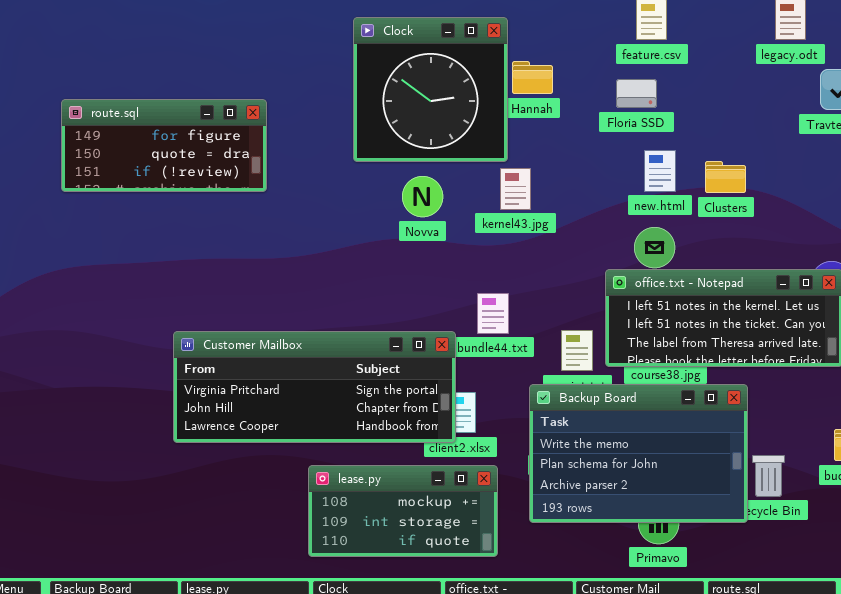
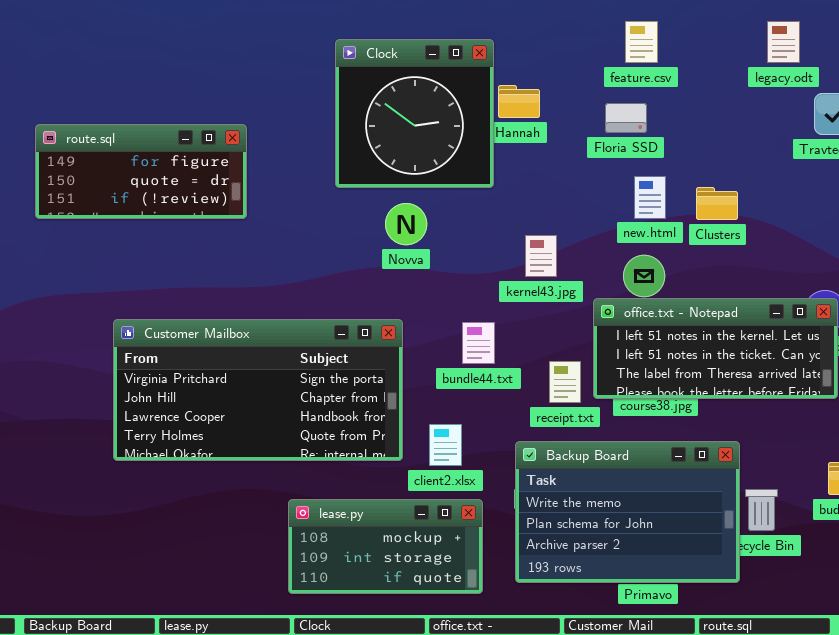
kernel43.jpg: [500,168,531,210] -> [525,235,557,277], moved
Customer Mailbox: [173,331,456,443] -> [113,319,403,461], moved, resized
Backup Board: [529,384,748,523] -> [515,441,740,583], moved

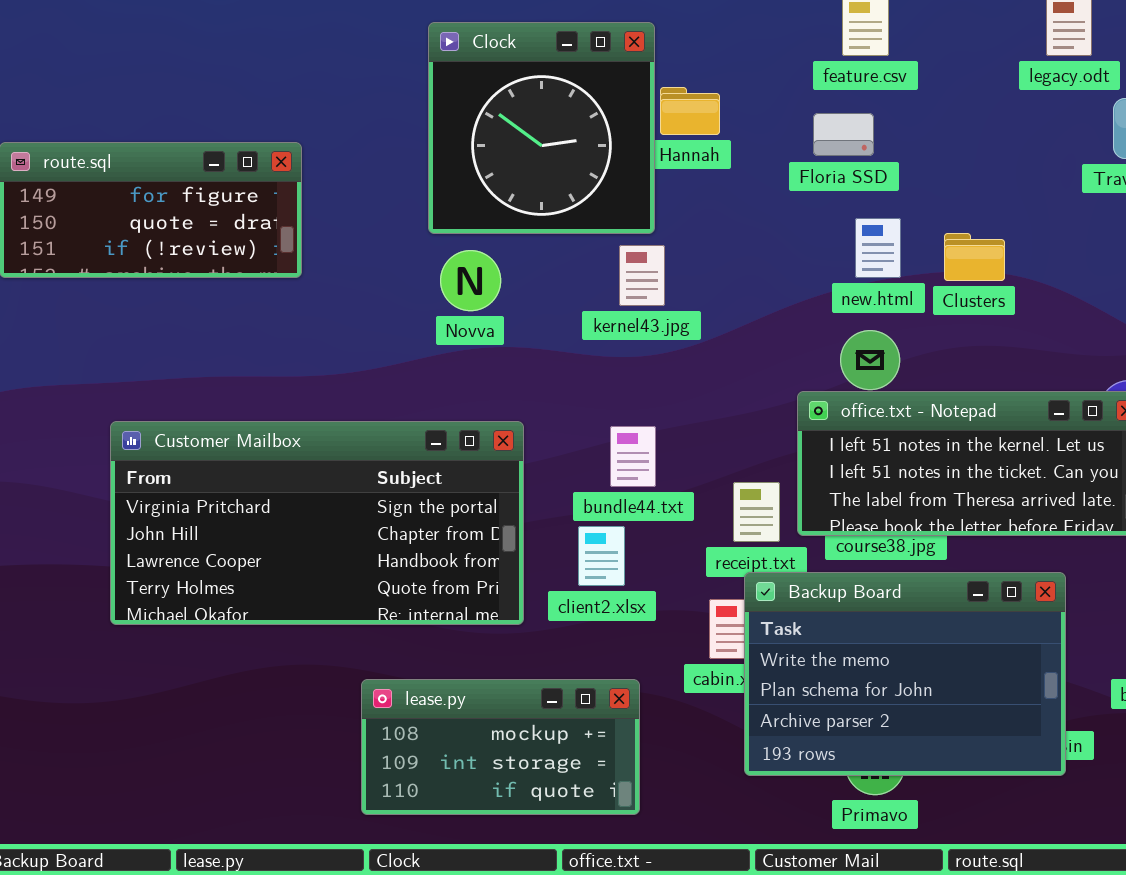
Novva: [385,203,427,245] -> [440,250,501,311], moved
kernel43.jpg: [525,235,557,277] -> [619,245,665,306], moved
client2.xlsx: [429,424,462,466] -> [578,526,625,586], moved
Backup Board: [515,441,740,583] -> [744,572,1066,776], moved

